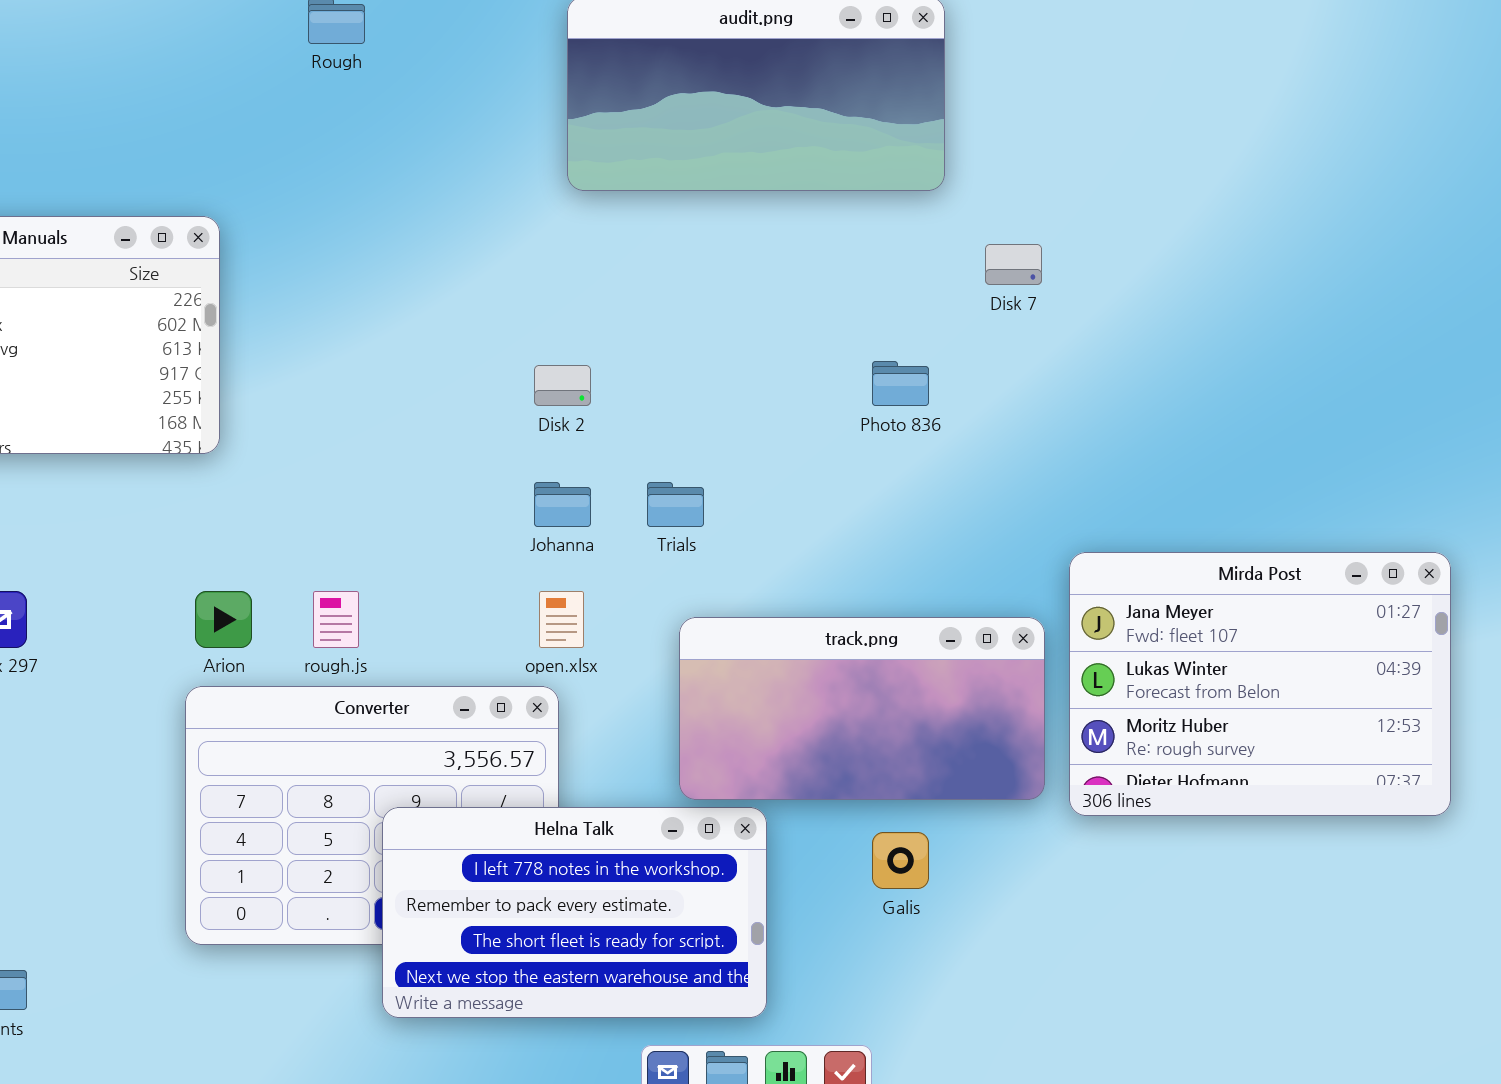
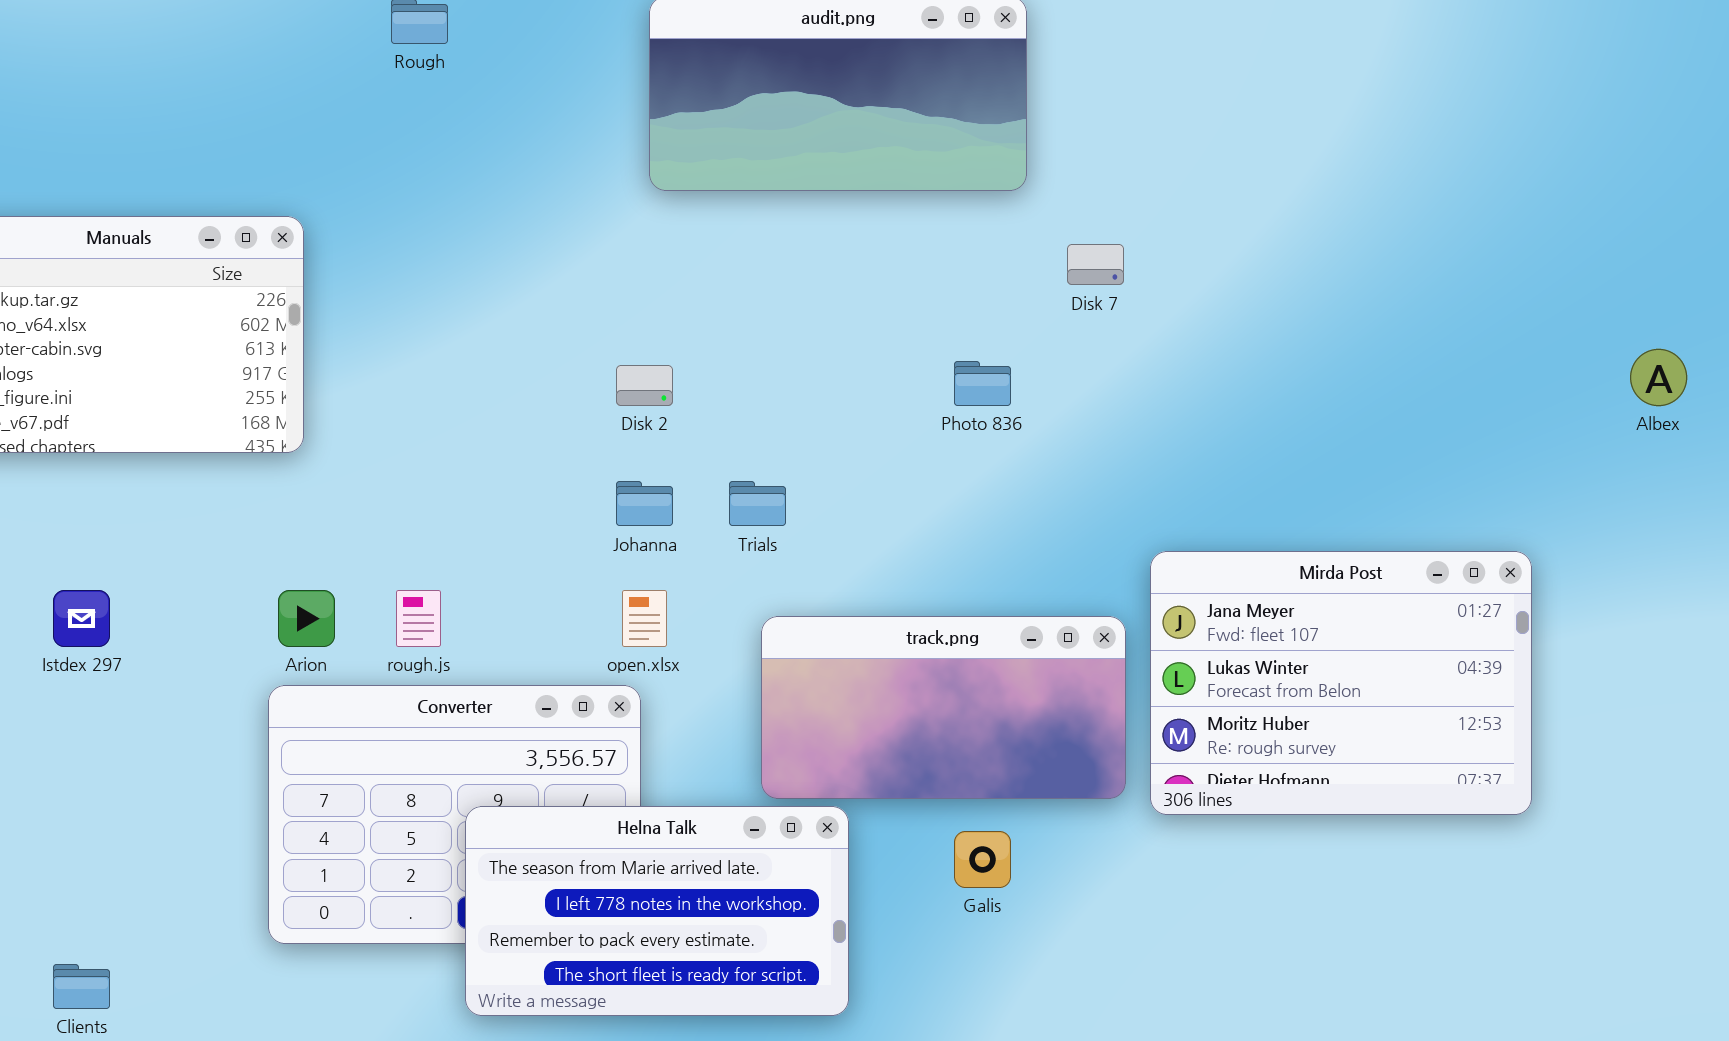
Helna Talk: [382,807,767,1018] -> [465,806,849,1016], scrolled up 1 row

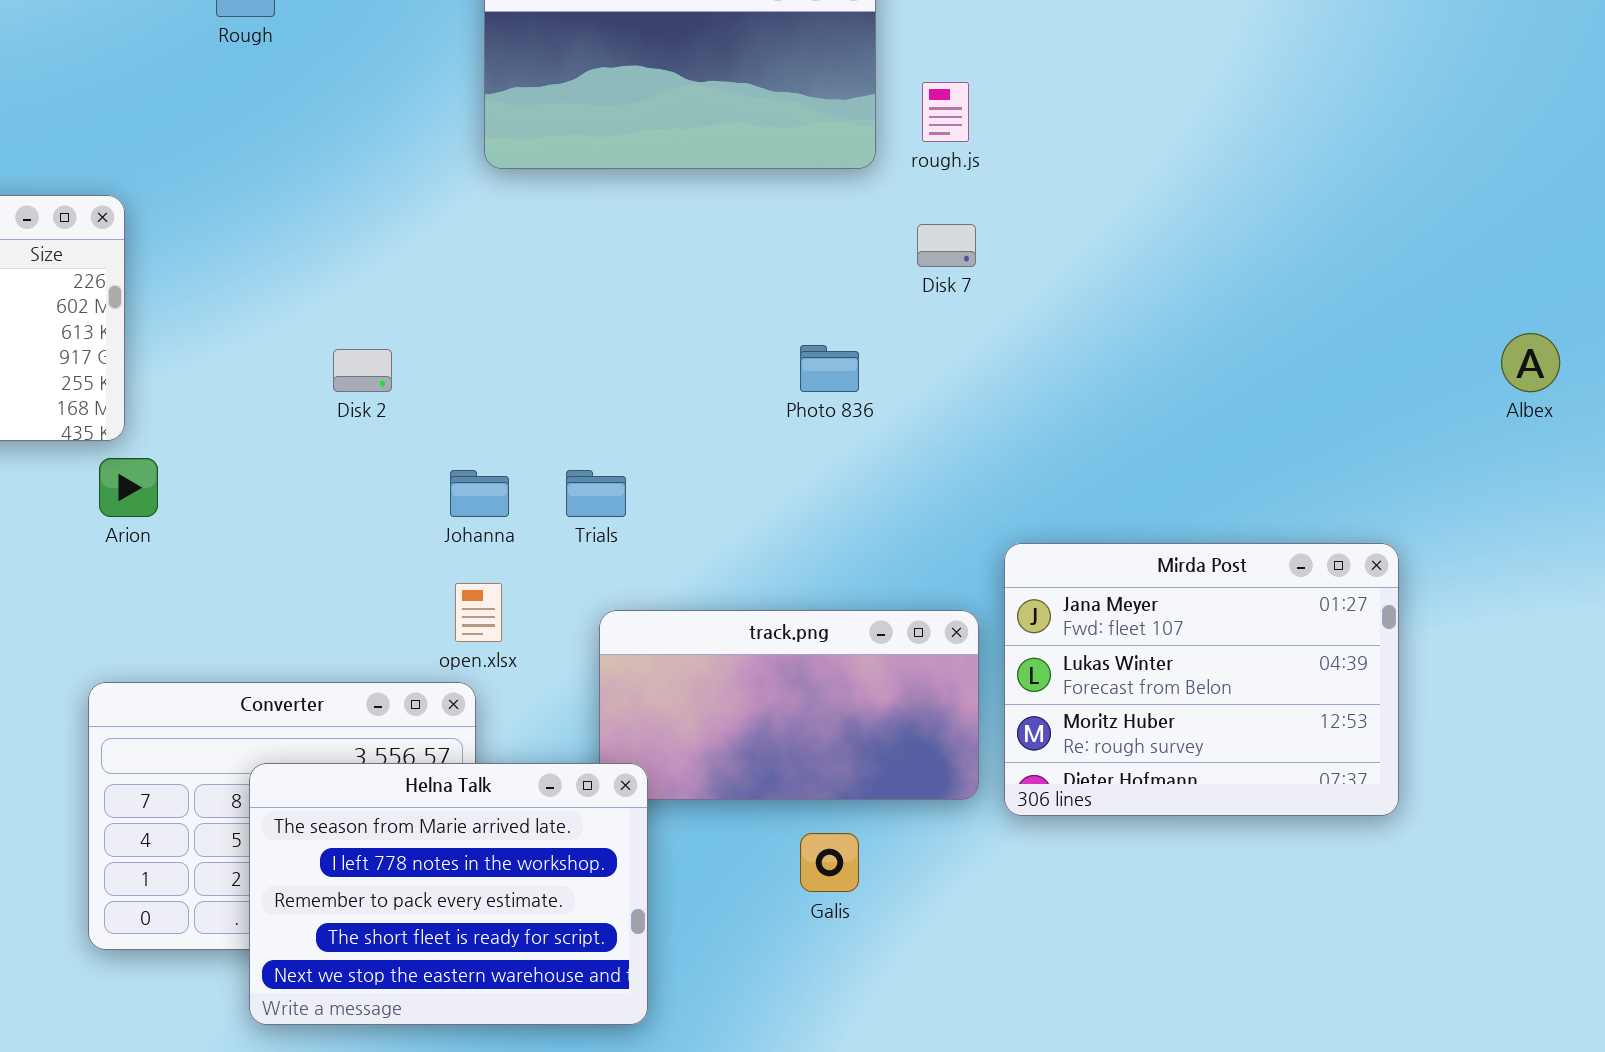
Disk 2: [616,365,673,406] -> [333,349,392,392], moved
Arion: [278,590,335,647] -> [99,458,158,517], moved
rough.js: [396,590,441,647] -> [922,82,969,142], moved
Helna Talk: [465,806,849,1016] -> [249,763,648,1025], moved, resized

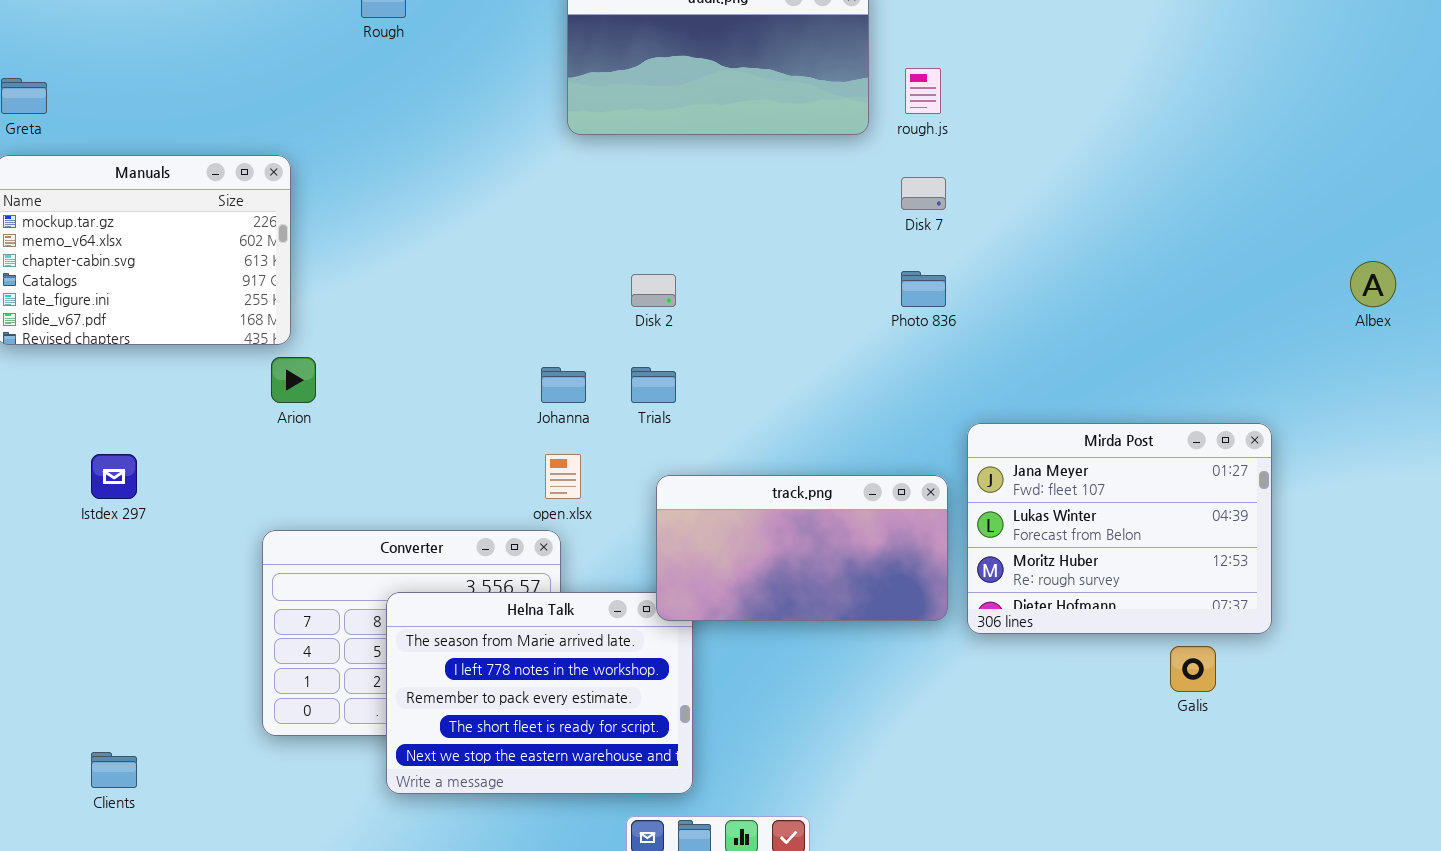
Photo 836: [800,345,859,392] -> [901,271,946,307], moved
Disk 2: [333,349,392,392] -> [631,274,676,307], moved
track.png: [599,610,979,800] -> [656,475,948,621], raised
Galis: [800,833,859,892] -> [1170,646,1216,692], moved

